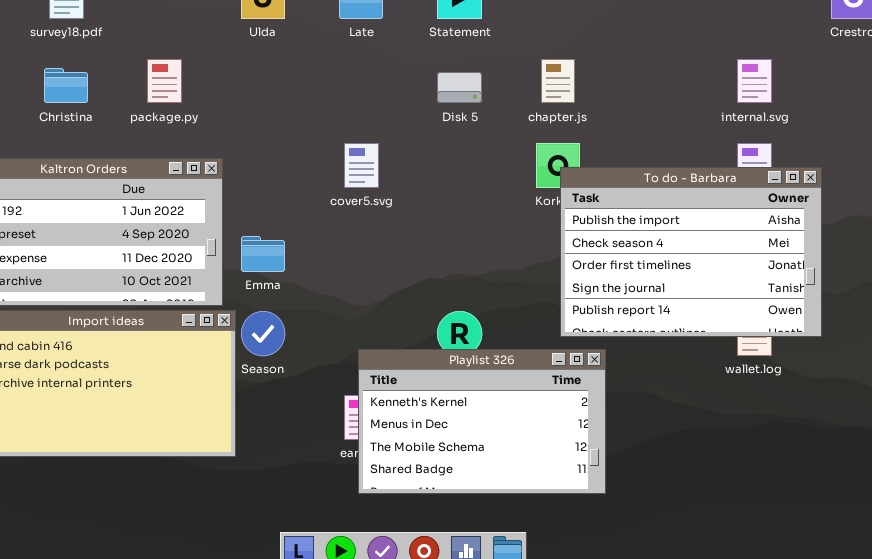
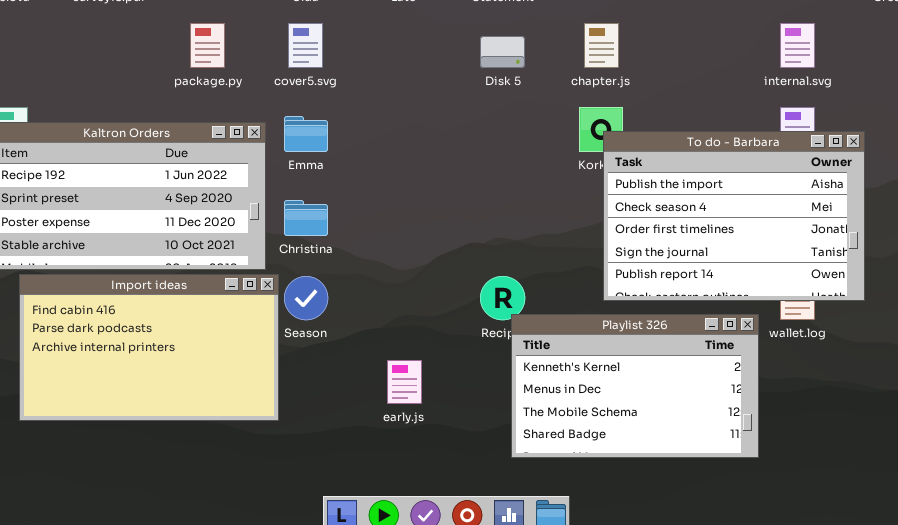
Christina: [44,68,88,103] -> [284,200,328,236], moved
cover5.svg: [344,143,379,188] -> [288,23,323,68], moved
Emma: [241,236,285,272] -> [284,116,328,152], moved
Playlist 326: [358,349,606,494] -> [511,314,759,458], moved

